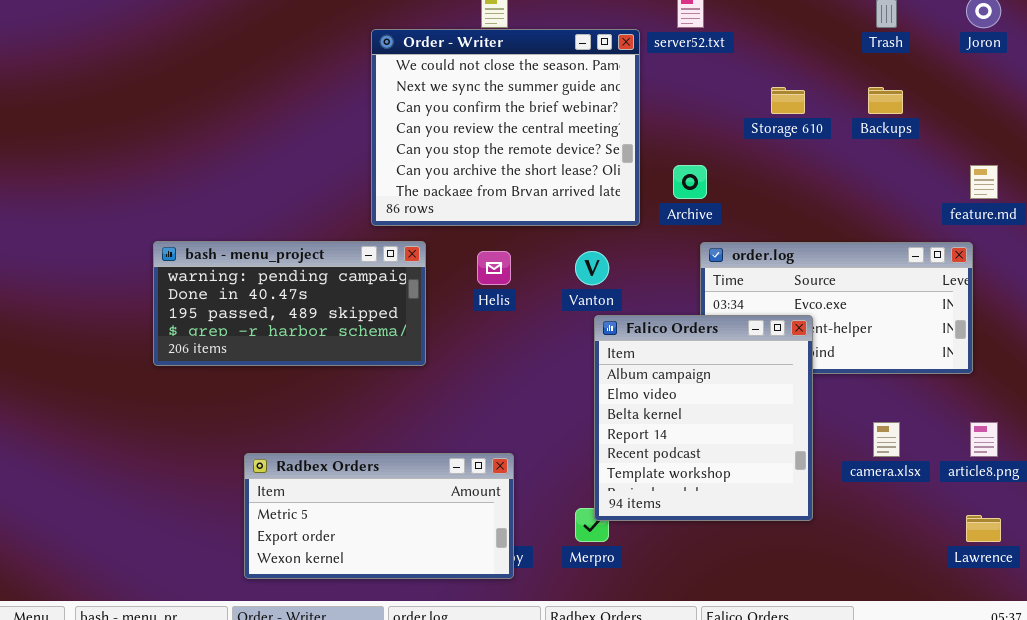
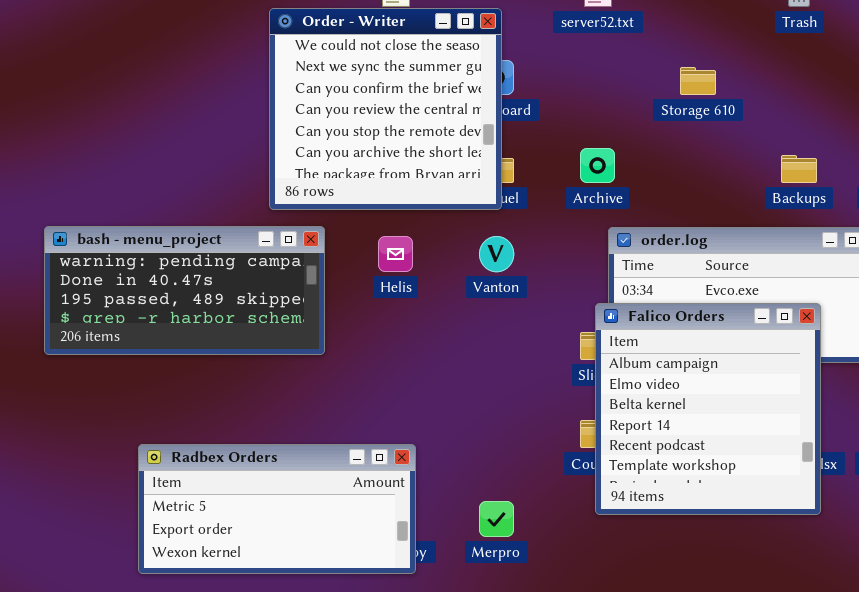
Order - Writer: [371,29,640,226] -> [269,8,502,210], resized
Backups: [868,87,903,114] -> [781,155,817,183], moved
Falico Orders: [594,315,813,521] -> [595,303,821,515], moved

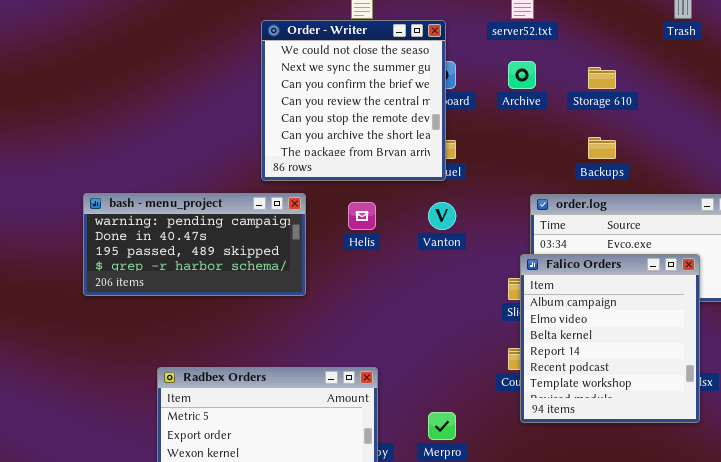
Archive: [580,148,615,183] -> [508,61,536,89], moved
Backups: [781,155,817,183] -> [588,137,616,159], moved

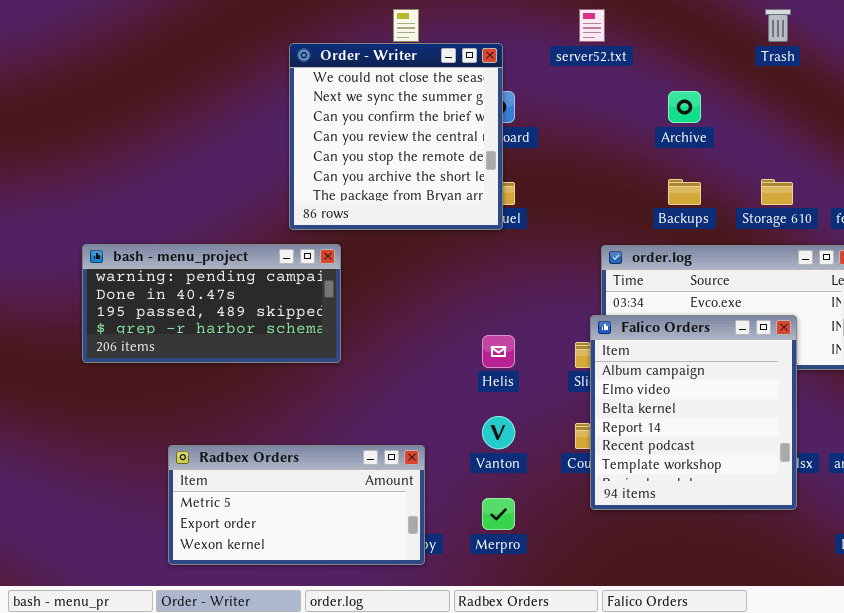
Archive: [508,61,536,89] -> [668,91,701,123], moved
Storage 610: [588,67,616,89] -> [761,179,793,205], moved
Helis: [348,202,376,230] -> [482,335,515,368], moved
Vanton: [428,202,456,230] -> [482,416,515,449], moved

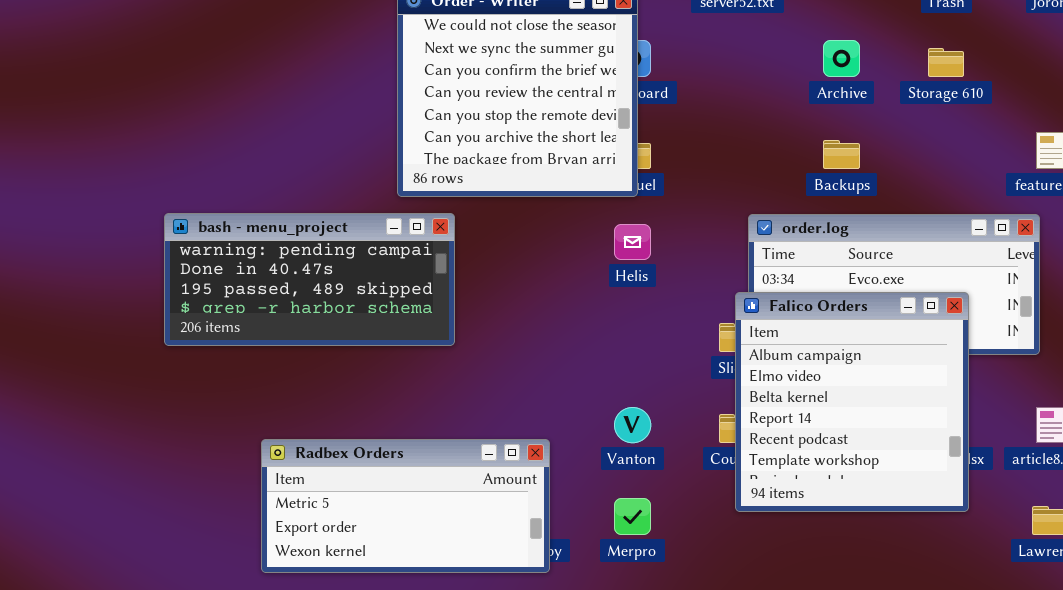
Storage 610: [761,179,793,205] -> [928,48,964,77], moved
Helis: [482,335,515,368] -> [614,224,651,260], moved

